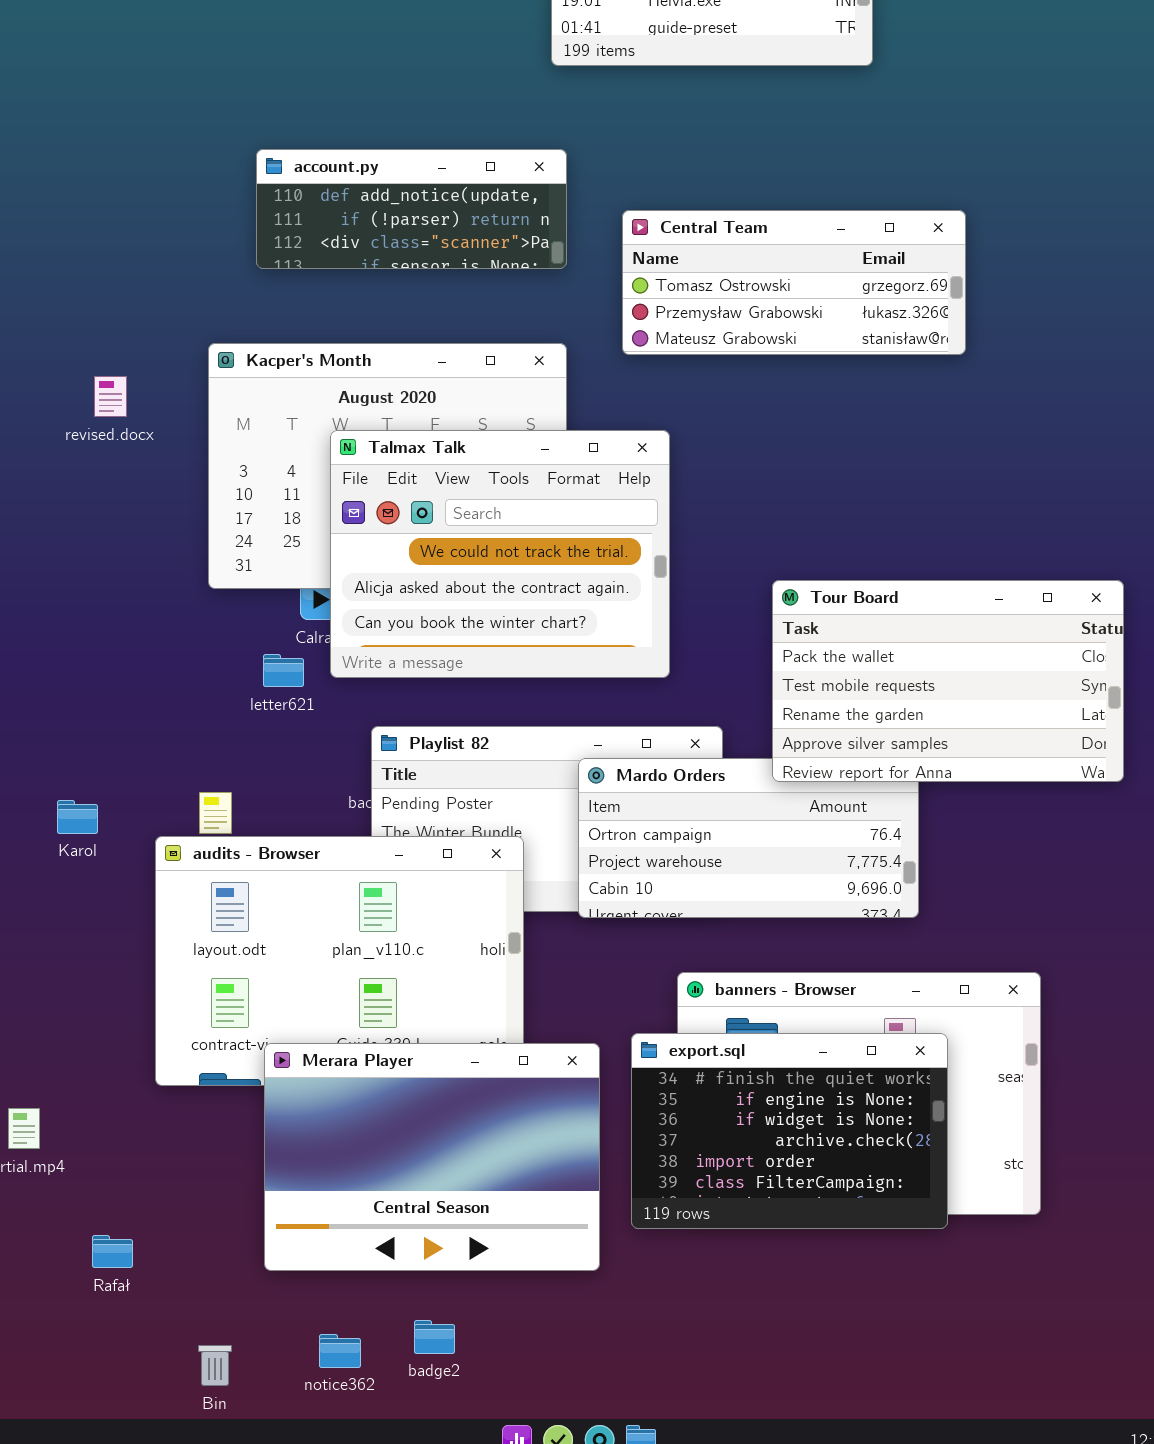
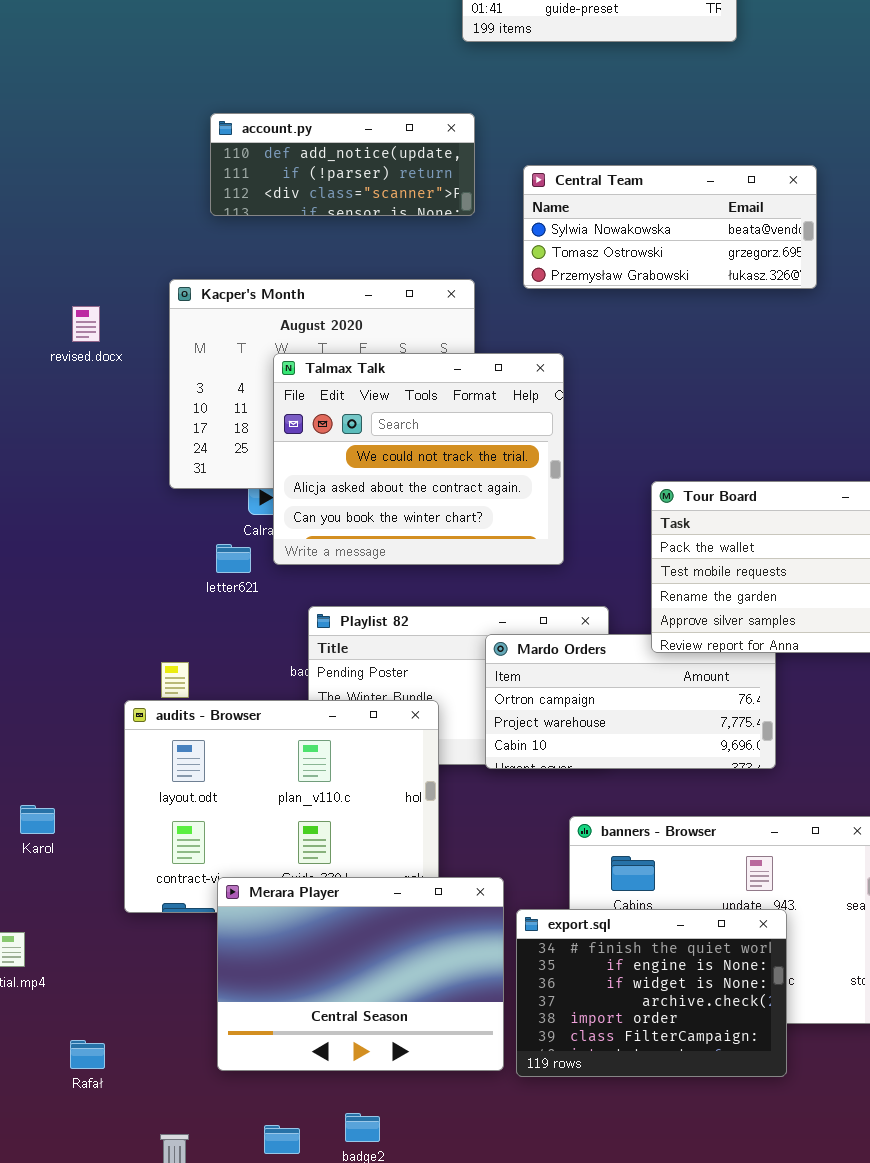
Central Team: [622,210,966,355] -> [523,165,817,289], scrolled up 1 row
Karol: [57,800,98,834] -> [20,805,55,834], moved
export.sql: [631,1033,948,1229] -> [516,909,787,1077], moved

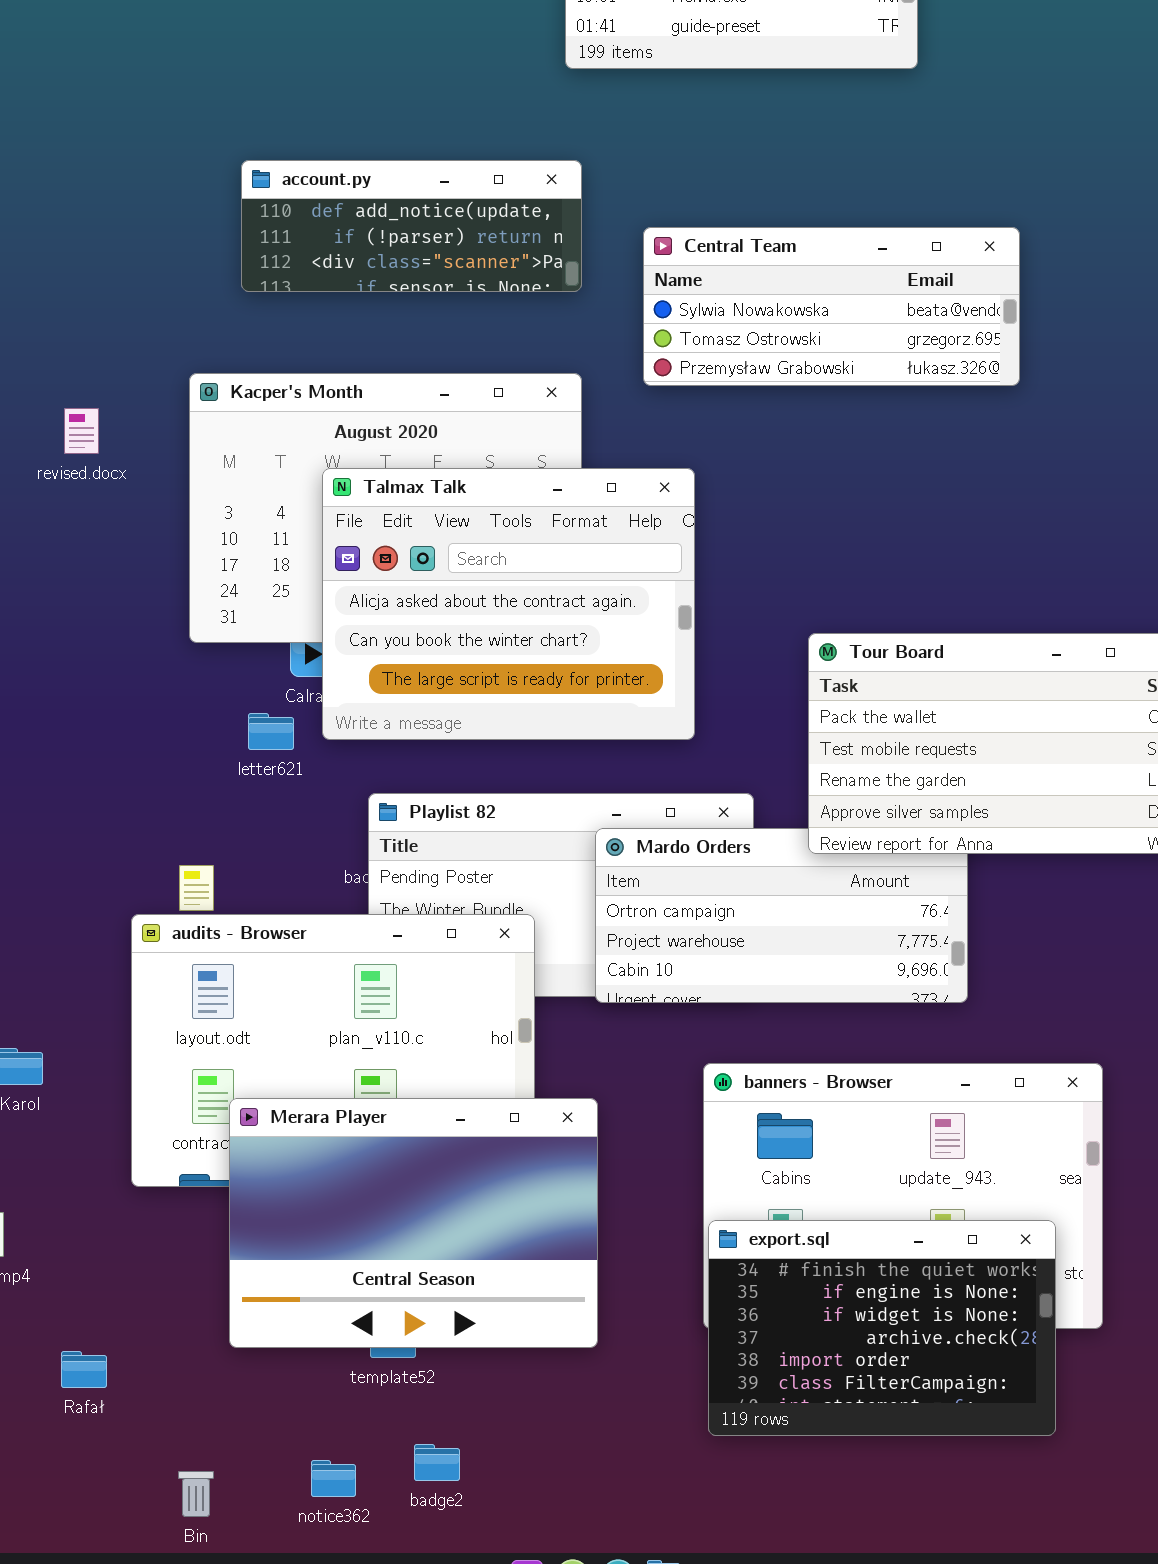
Talmax Talk: [273,353,564,565] -> [322,468,695,740], scrolled down 1 row
Merara Player: [217,877,504,1071] -> [229,1098,598,1348], moved
export.sql: [516,909,787,1077] -> [708,1220,1056,1436], moved

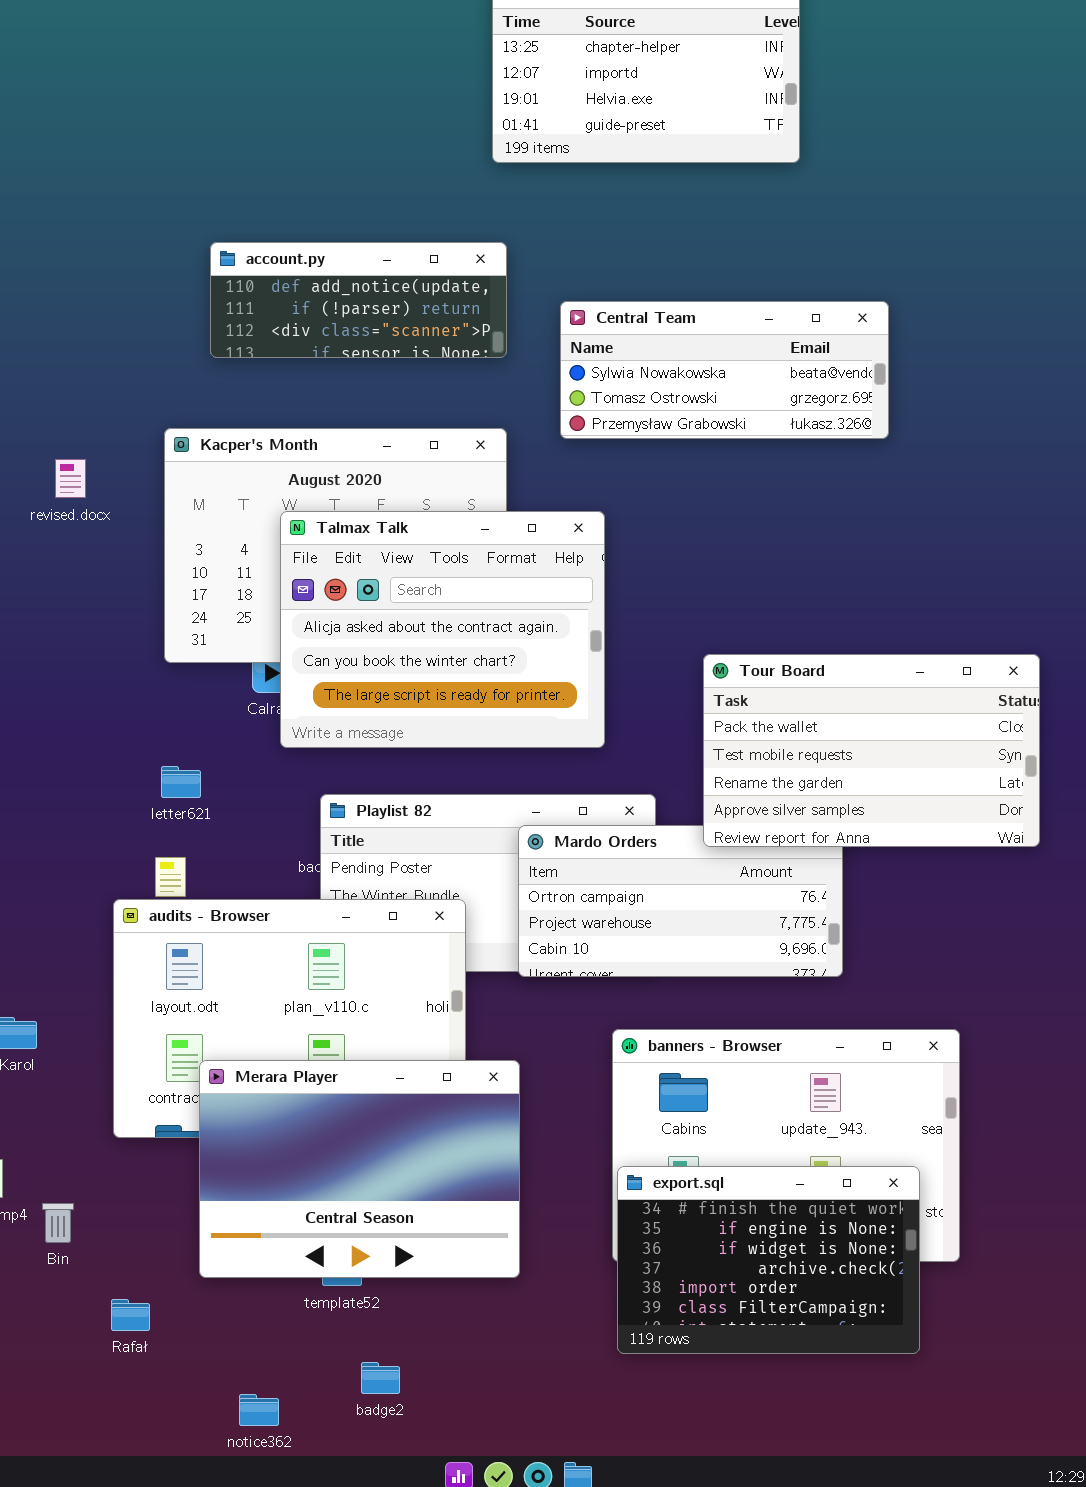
letter621: [248,713,294,750] -> [161,766,201,798], moved
Rafał: [61,1351,107,1388] -> [111,1299,150,1331], moved
notice362: [311,1460,356,1497] -> [239,1394,279,1426], moved
Bin: [178,1471,214,1517] -> [42,1203,74,1243], moved

